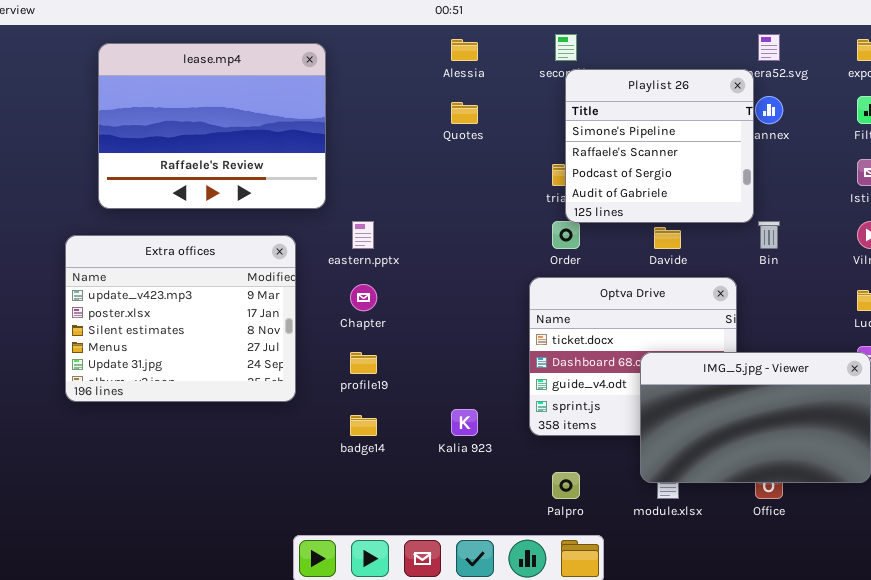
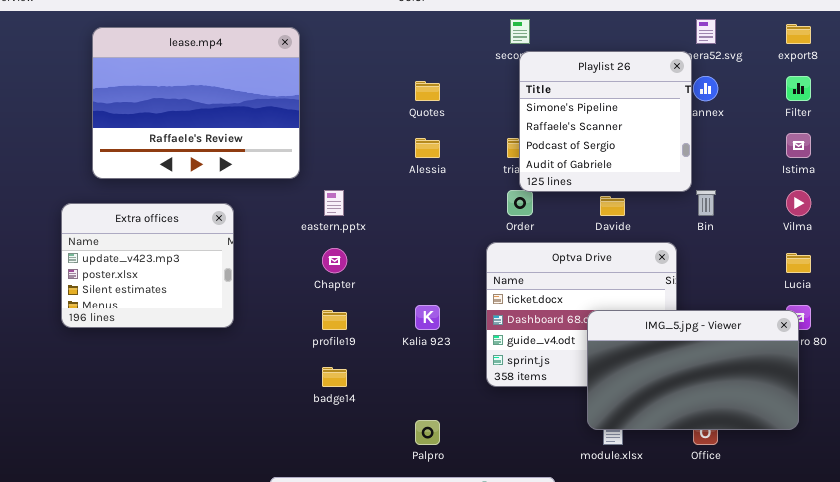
Alessia: [451,39,478,61] -> [415,138,440,158], moved
Extra offices: [65,235,296,402] -> [61,203,234,328], resized
Kalia 923: [451,409,478,436] -> [415,305,440,330], moved
Palpro: [552,472,580,499] -> [415,420,440,445], moved

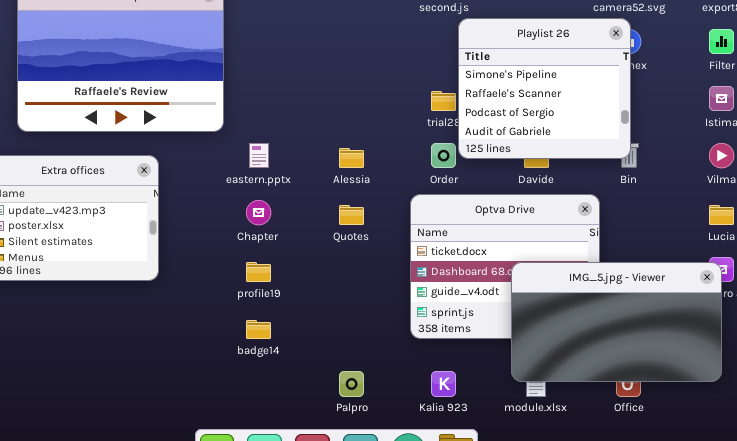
Playlist 26: [519,51,692,192] -> [458,18,631,159], moved
Quotes: [415,81,440,101] -> [339,205,364,225], moved
Alessia: [415,138,440,158] -> [339,148,364,168], moved
Kalia 923: [415,305,440,330] -> [431,371,456,397], moved

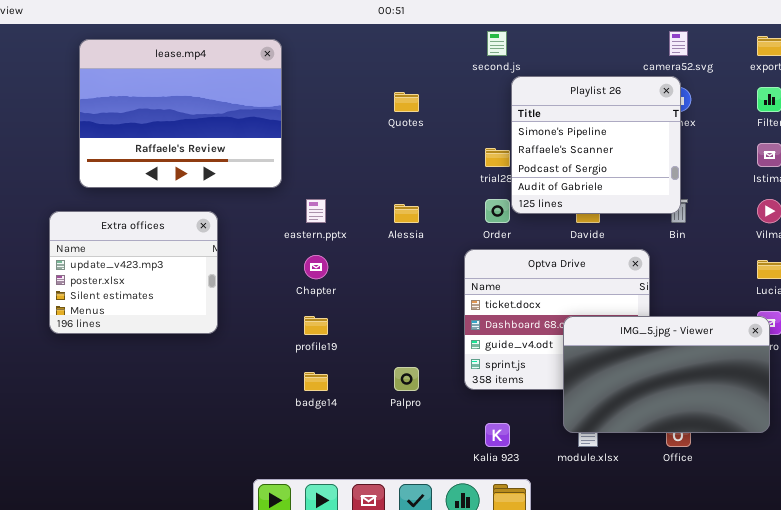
Quotes: [339,205,364,225] -> [394,92,419,112], moved
Palpro: [339,371,364,397] -> [394,367,419,391], moved

